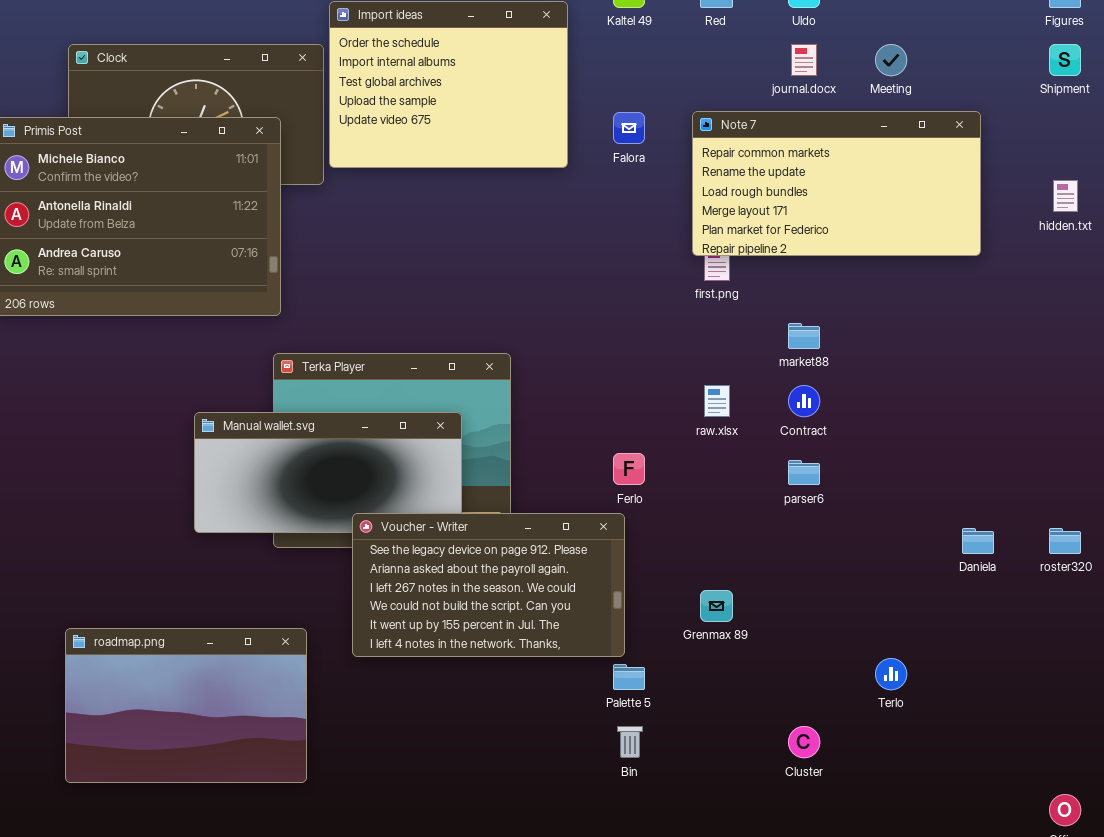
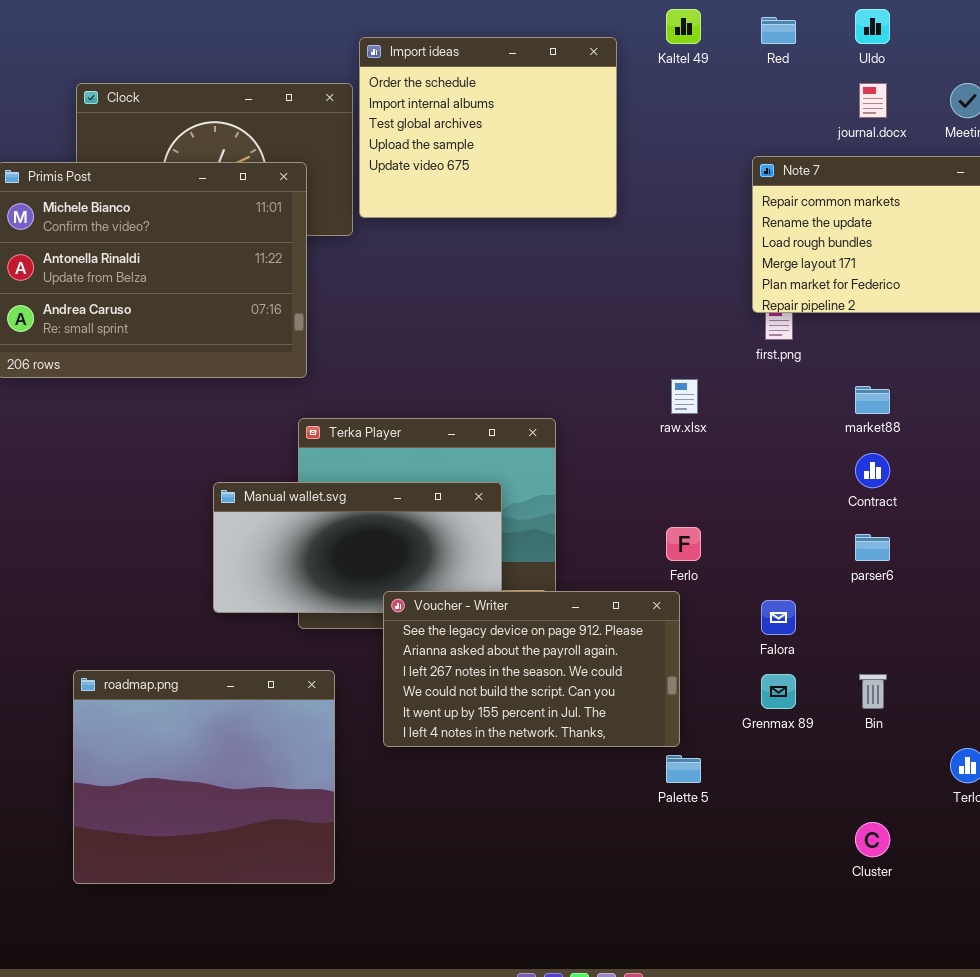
Falora: [613,112,645,144] -> [761,600,796,635], moved
raw.xlsx: [704,385,730,417] -> [671,379,698,414], moved
roadmap.png: [65,628,307,783] -> [73,670,335,884], resized
Bin: [617,726,643,758] -> [859,674,887,709], moved

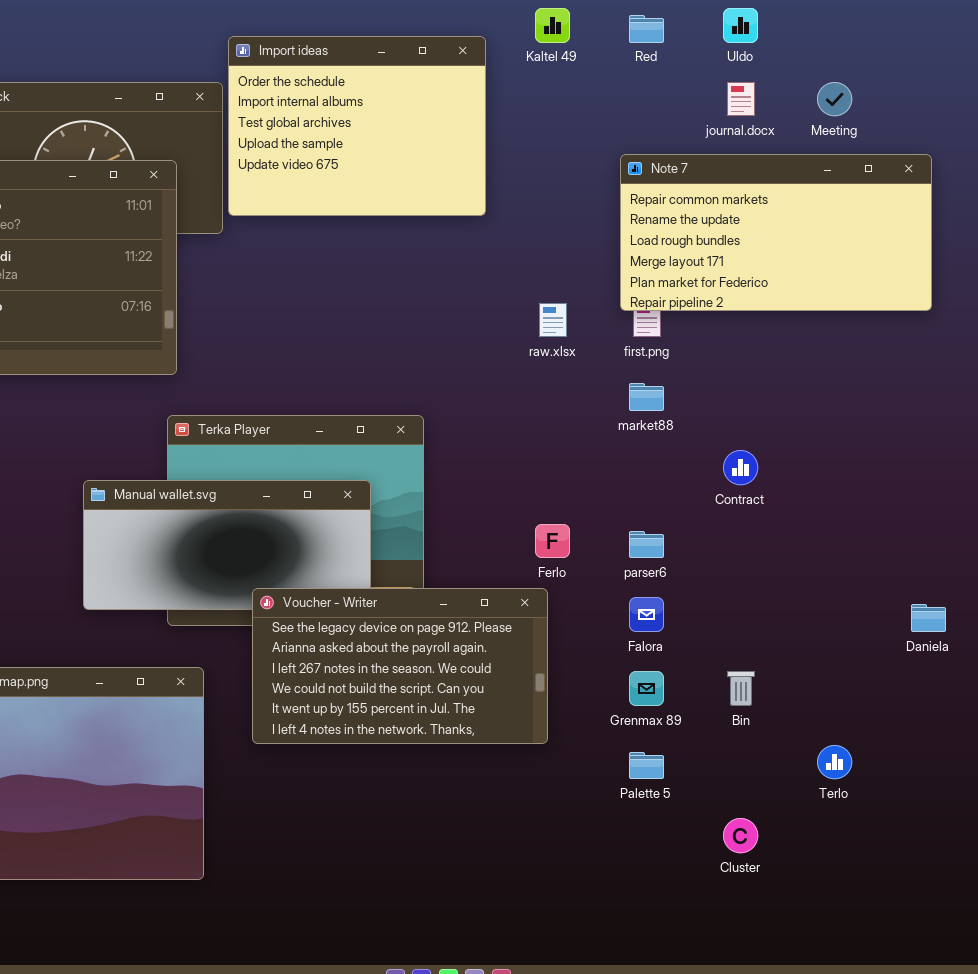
raw.xlsx: [671,379,698,414] -> [539,303,567,337], moved
market88: [855,386,890,414] -> [629,383,664,411], moved
parser6: [855,534,890,561] -> [629,531,664,558], moved
Palette 5: [666,755,701,783] -> [629,752,664,779], moved

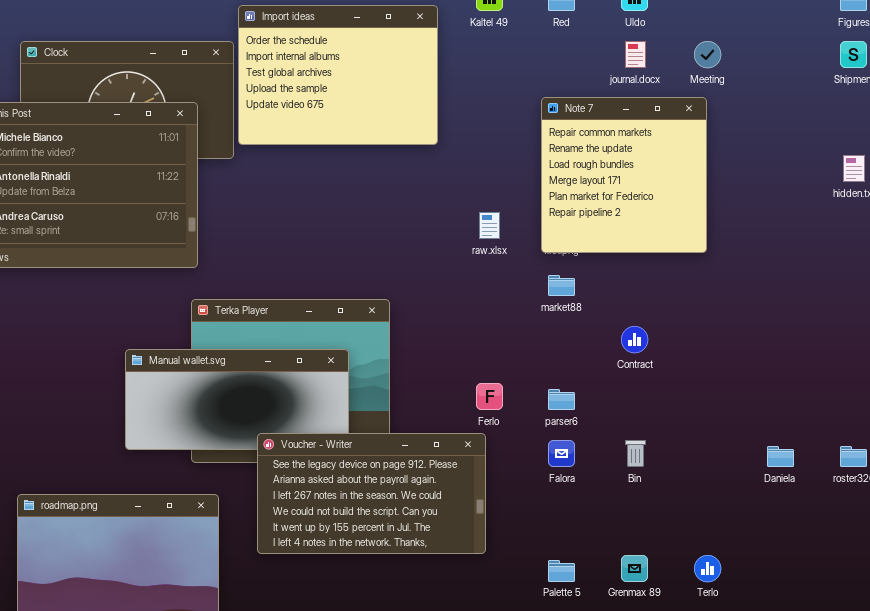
Note 7: [620,154,932,311] -> [541,97,707,253], resized
Grenmax 89: [629,671,664,706] -> [621,555,648,582], moved
Bin: [727,671,755,706] -> [625,440,646,467], moved

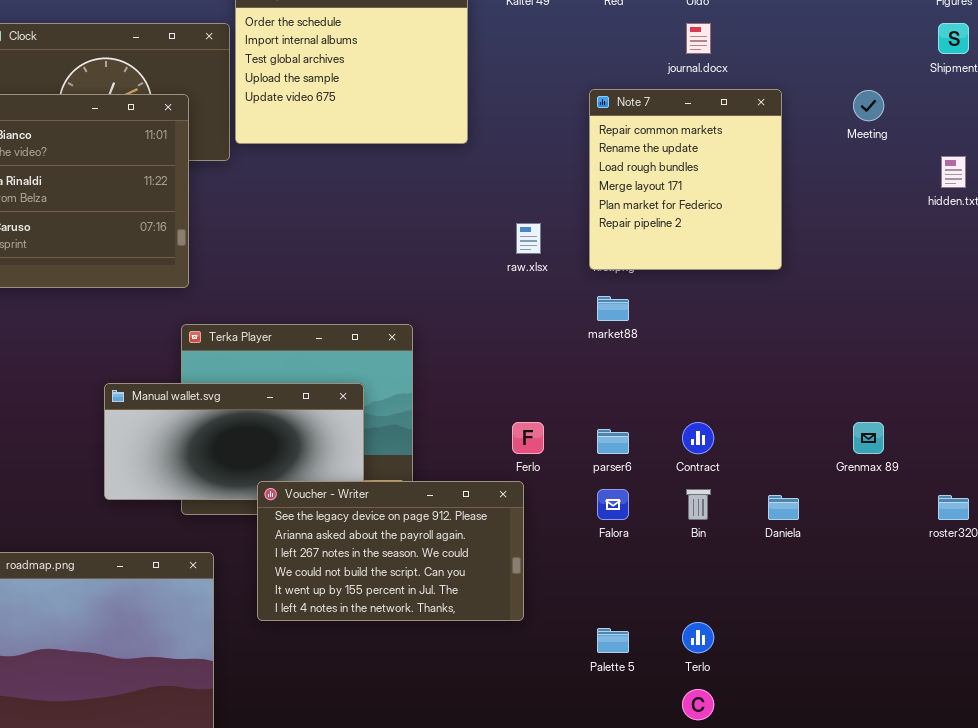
Meeting: [694,41,721,68] -> [853,90,884,121], moved
Contract: [621,326,648,353] -> [682,422,714,454], moved
Daniela: [767,446,794,467] -> [768,495,799,520], moved
Grenmax 89: [621,555,648,582] -> [853,422,884,454], moved
Terlo: [694,555,721,582] -> [682,622,714,653], moved

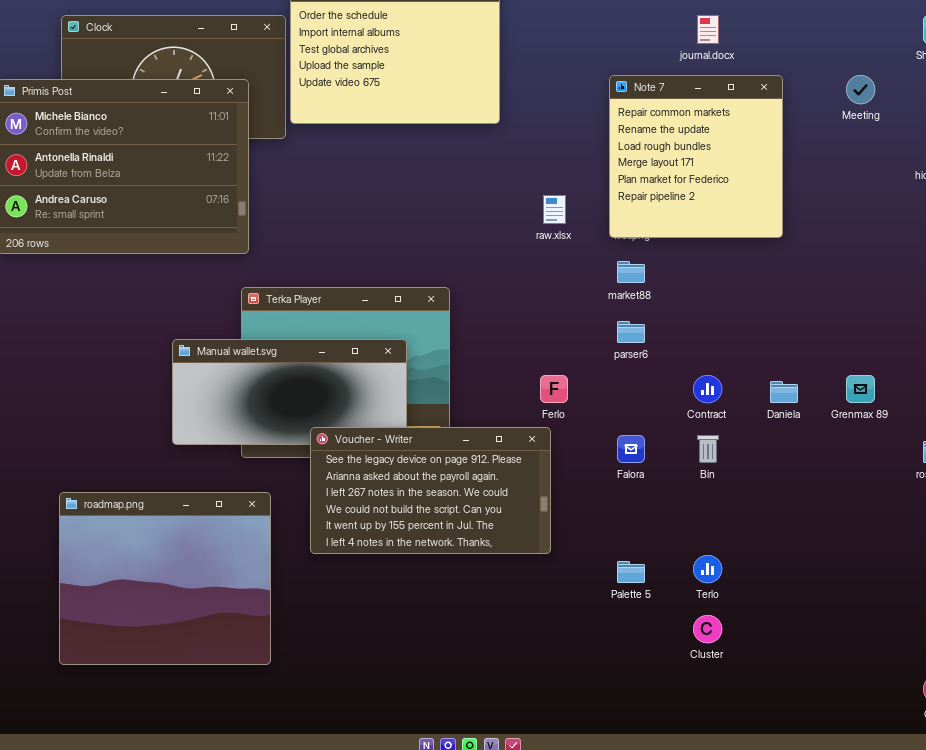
parser6: [597,429,629,454] -> [617,321,645,343], moved
Daniela: [768,495,799,520] -> [770,381,798,403], moved

